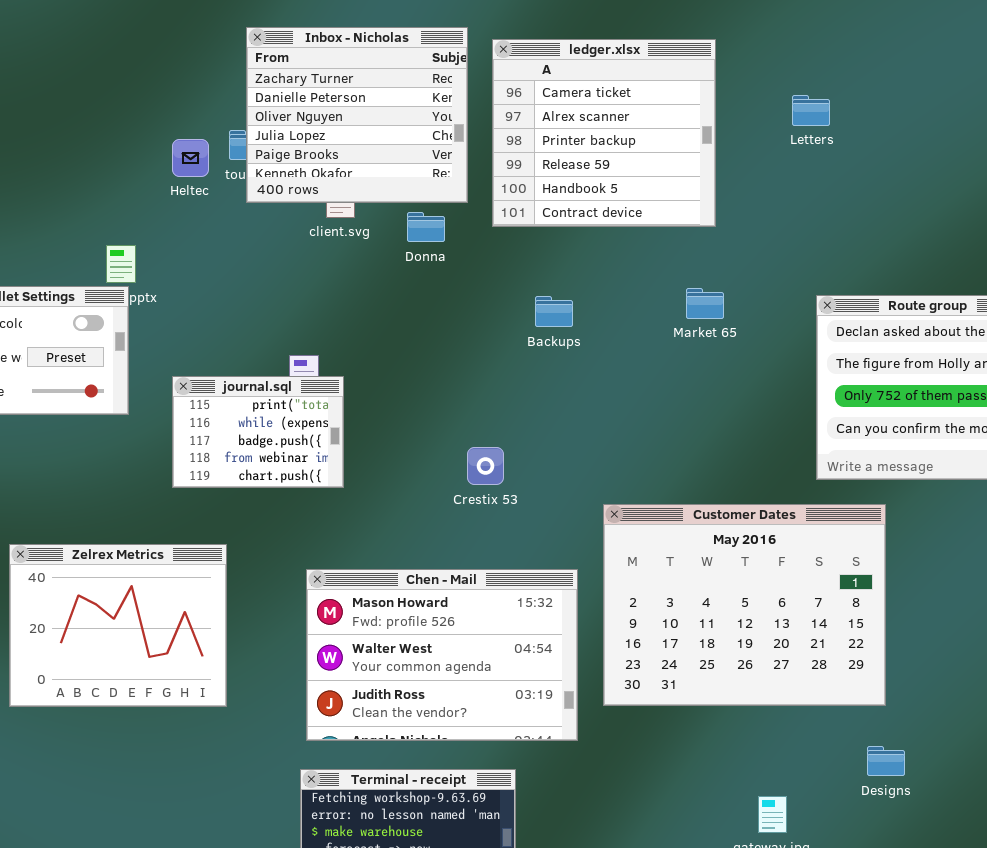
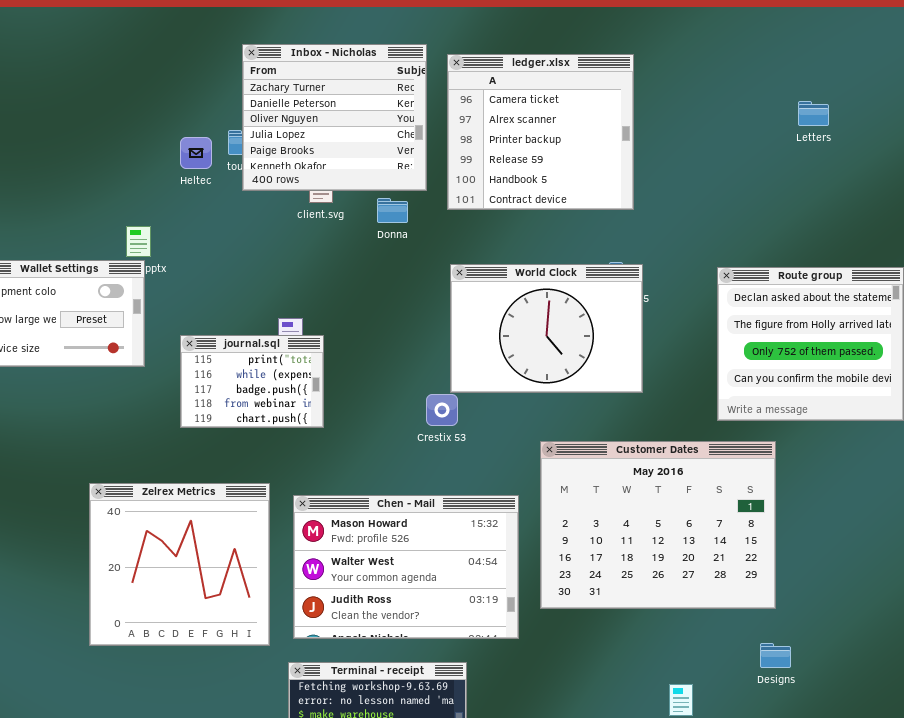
Letters: [792,95,830,126] -> [798,101,829,126], moved
World Clock: none -> [450,264,643,393], opened
Zelrex Metrics: [9,544,227,707] -> [89,483,270,646], moved, resized

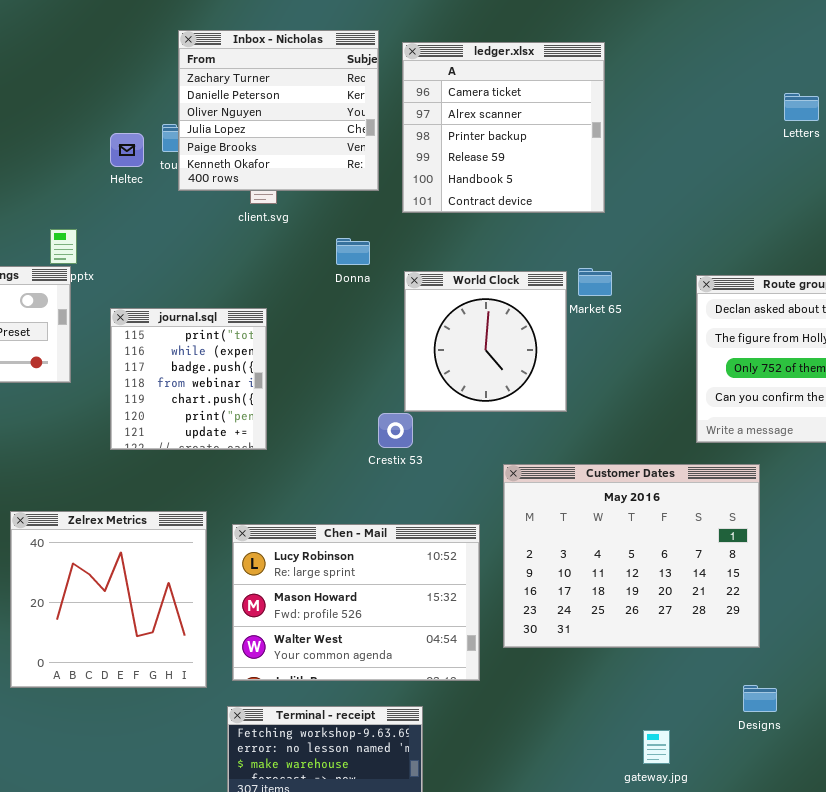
Donna: [377,198,408,223] -> [336,238,370,265], moved
World Clock: [450,264,643,393] -> [404,271,567,412], resized
journal.sql: [180,335,324,428] -> [110,308,267,450], resized
Chen - Mail: [293,495,519,639] -> [232,524,480,681], scrolled up 1 row

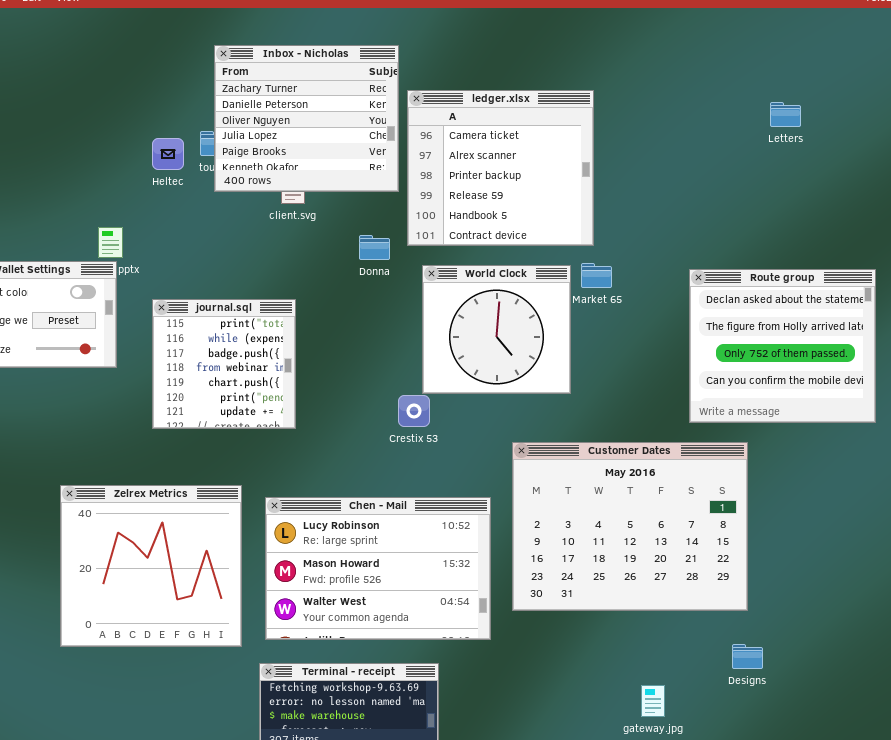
ledger.xlsx: [402,42,605,213] -> [407,90,594,246], moved

